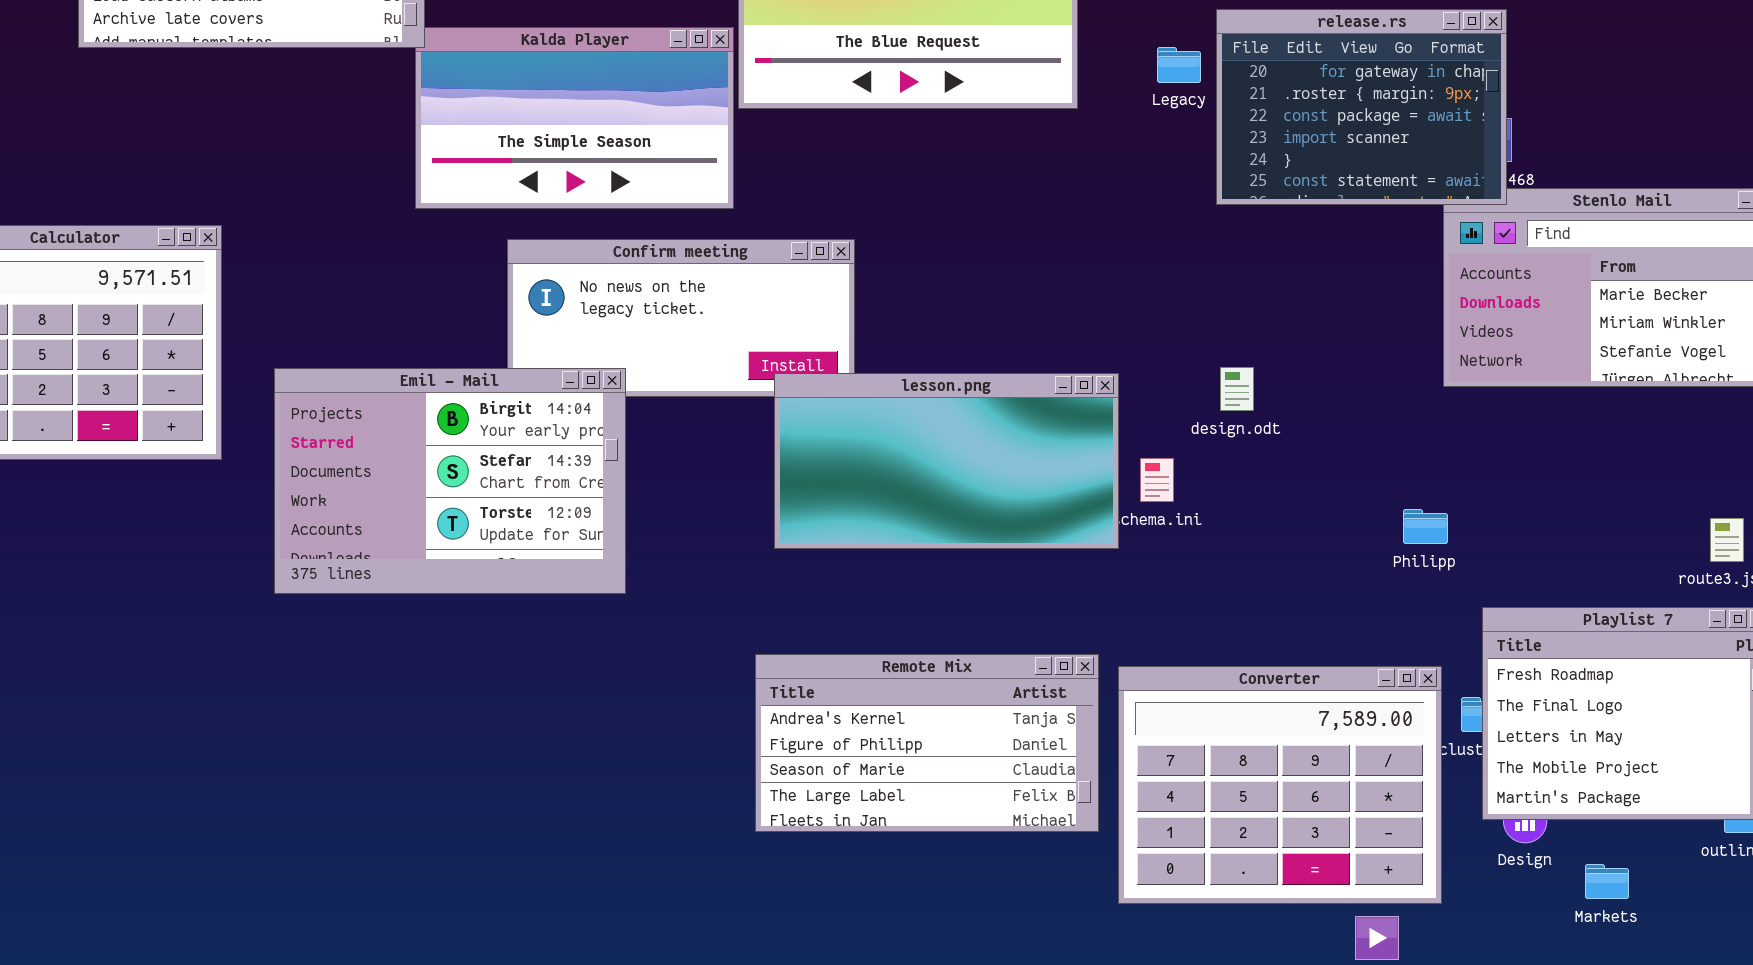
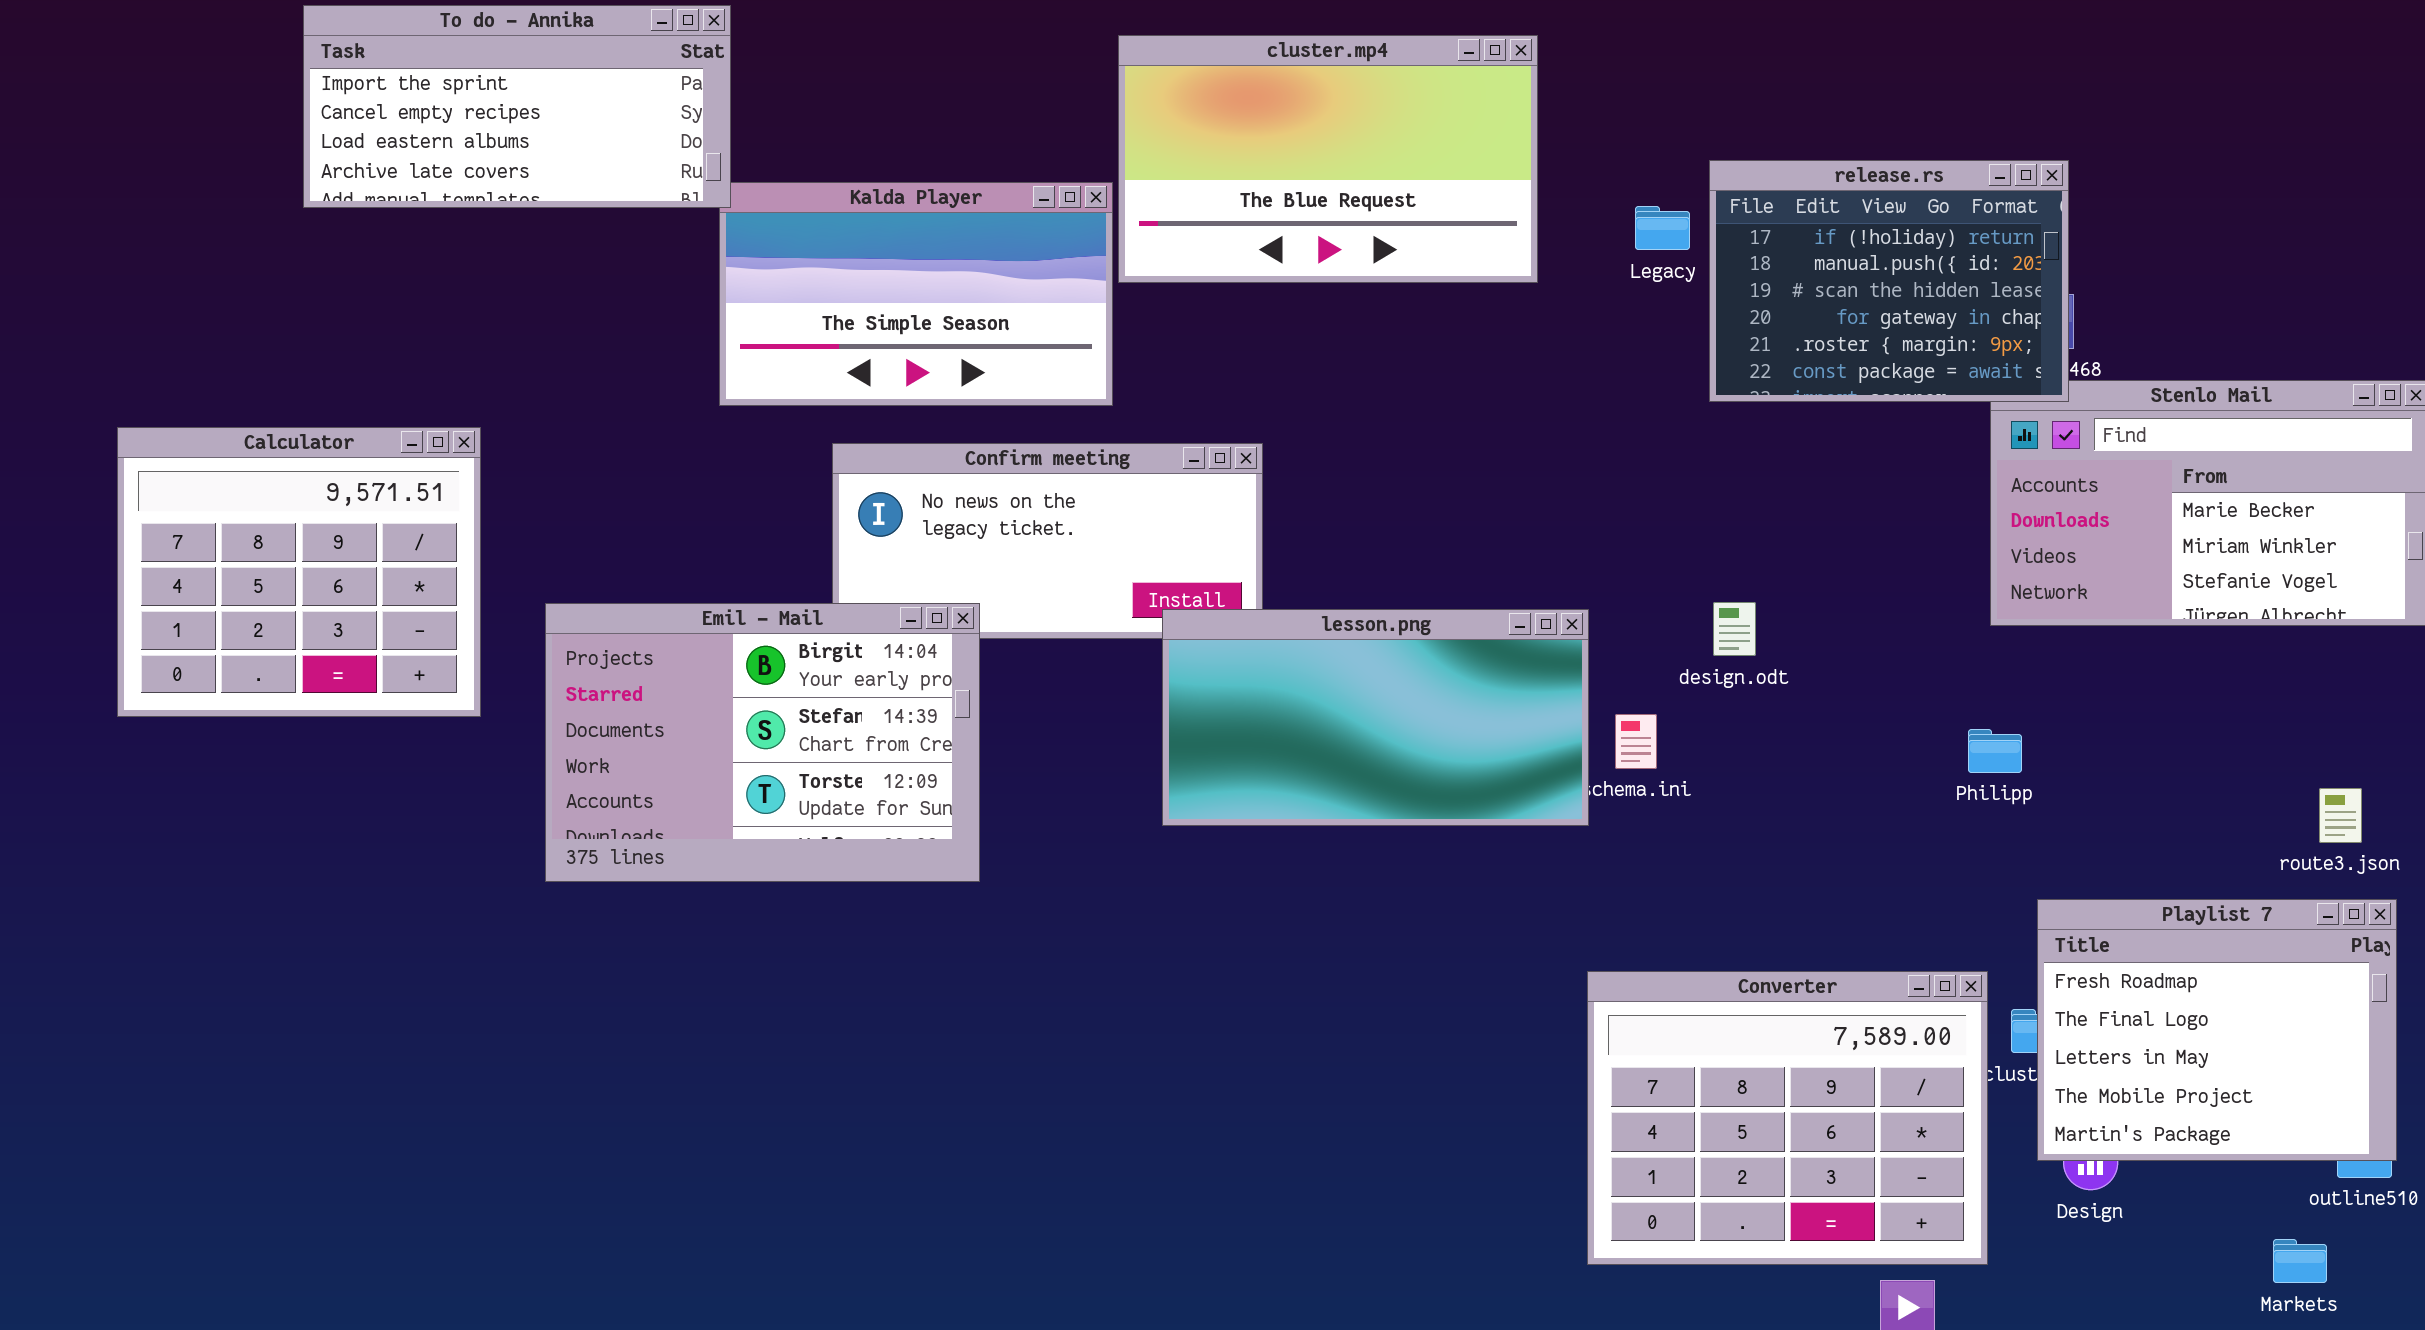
release.rs: [1216,9,1507,205] -> [1709,160,2069,402], scrolled up 3 rows
Philipp: [1403,509,1448,544] -> [1968,729,2022,773], moved
Remote Mix: [755,654,1099,832] -> none, closed
Markets: [1585,864,1629,899] -> [2273,1239,2327,1283], moved

